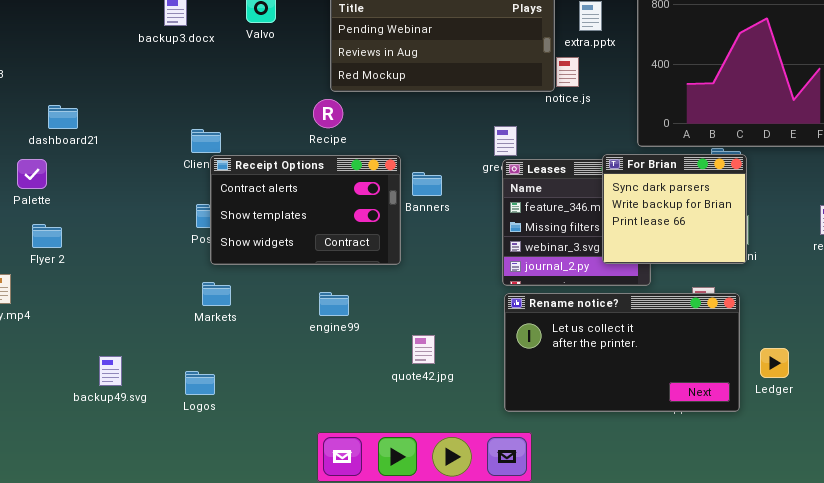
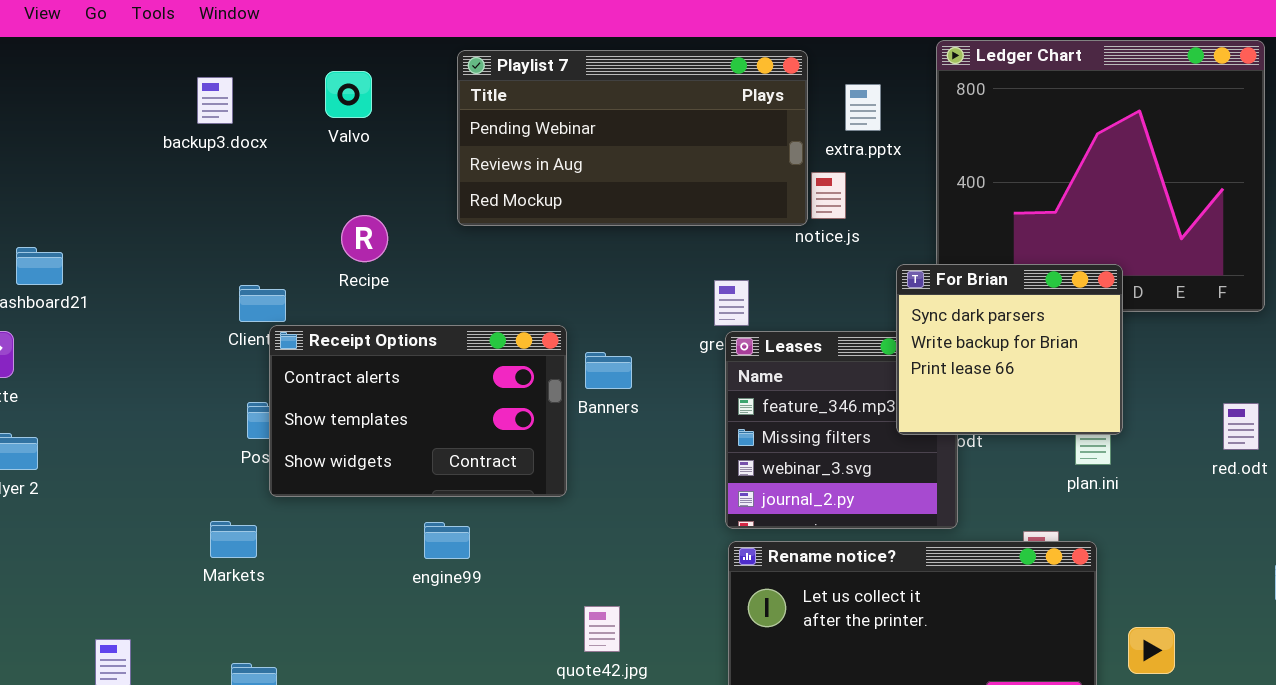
Recipe: [313,99,343,128] -> [341,215,388,262], moved
For Brian: [602,154,747,264] -> [896,264,1123,435], moved
Markets: [202,282,231,306] -> [210,521,257,558], moved
engine99: [319,292,349,316] -> [424,522,470,559], moved

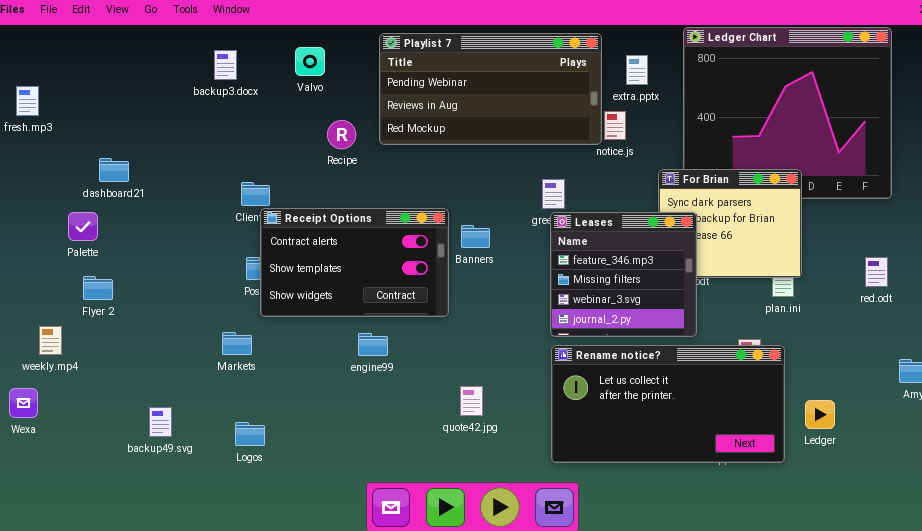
Recipe: [341,215,388,262] -> [327,120,356,149], moved
Leases: [725,331,958,529] -> [550,212,697,337], raised

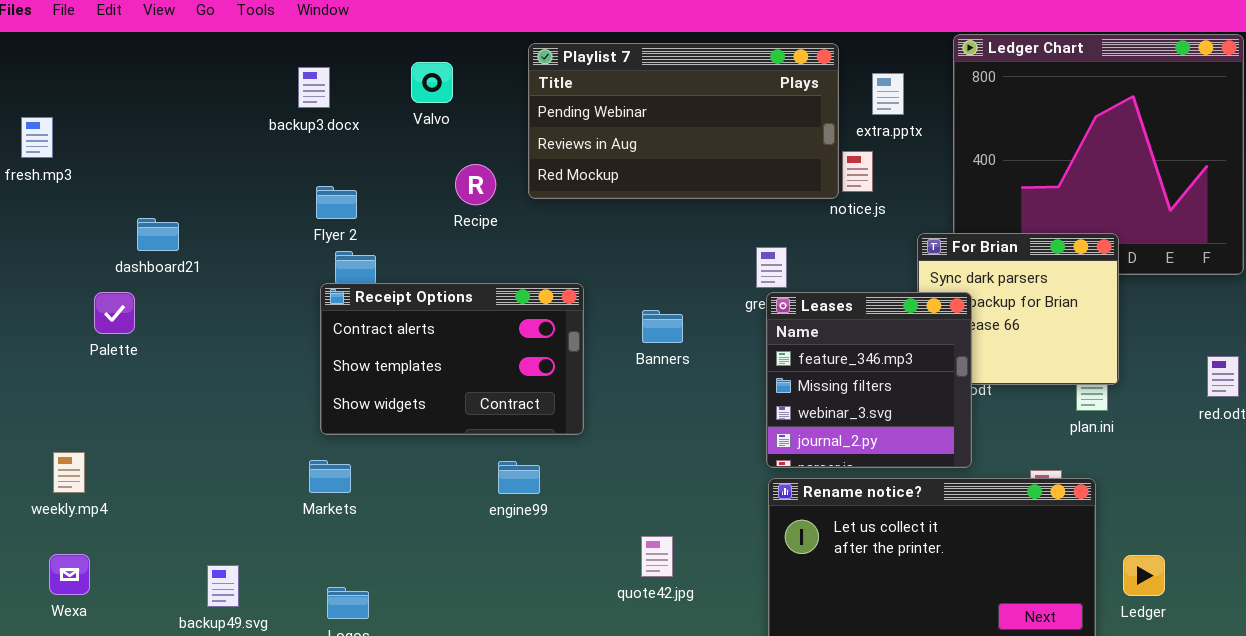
Receipt Options: [260,208,449,317] -> [320,283,584,435], moved
Flyer 2: [83,276,113,300] -> [316,186,357,219], moved
Wexa: [9,388,38,418] -> [49,554,90,595], moved

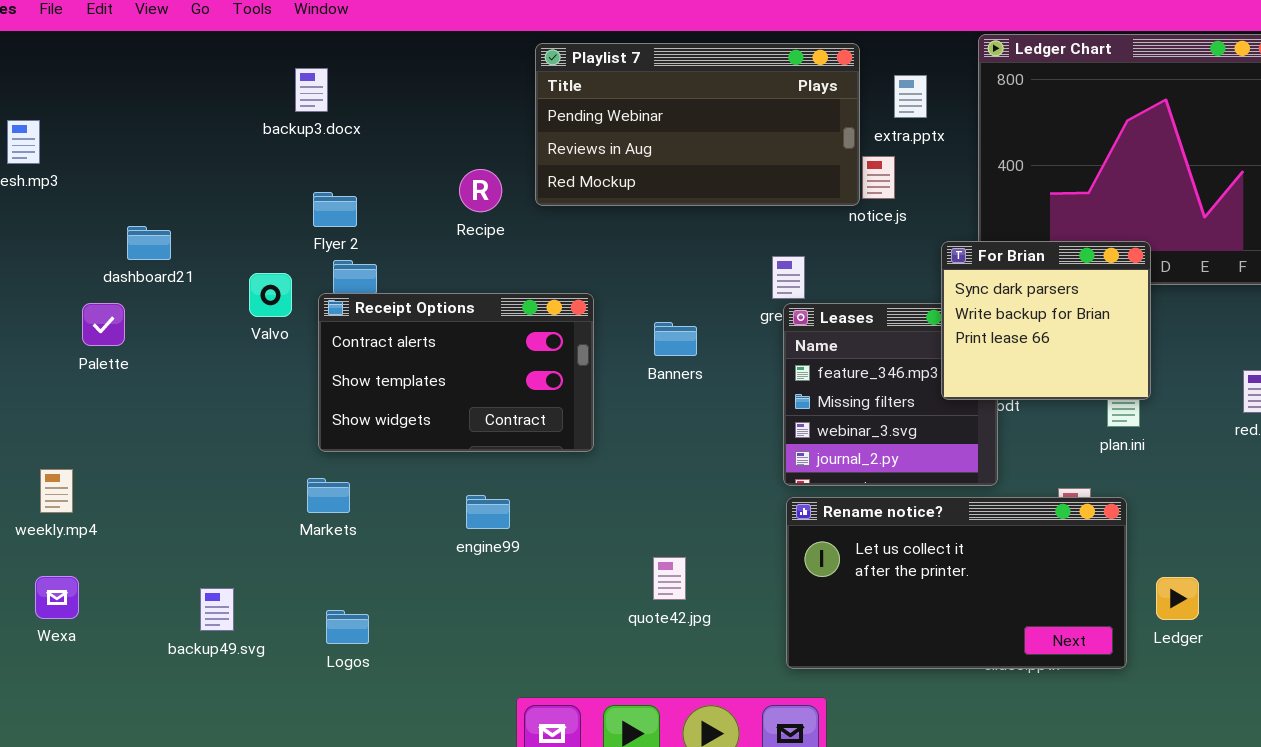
Valvo: [411,62,453,103] -> [249,273,292,317], moved
For Brian: [917,233,1119,385] -> [941,241,1151,400], raised
engine99: [498,461,540,494] -> [466,495,510,529], moved

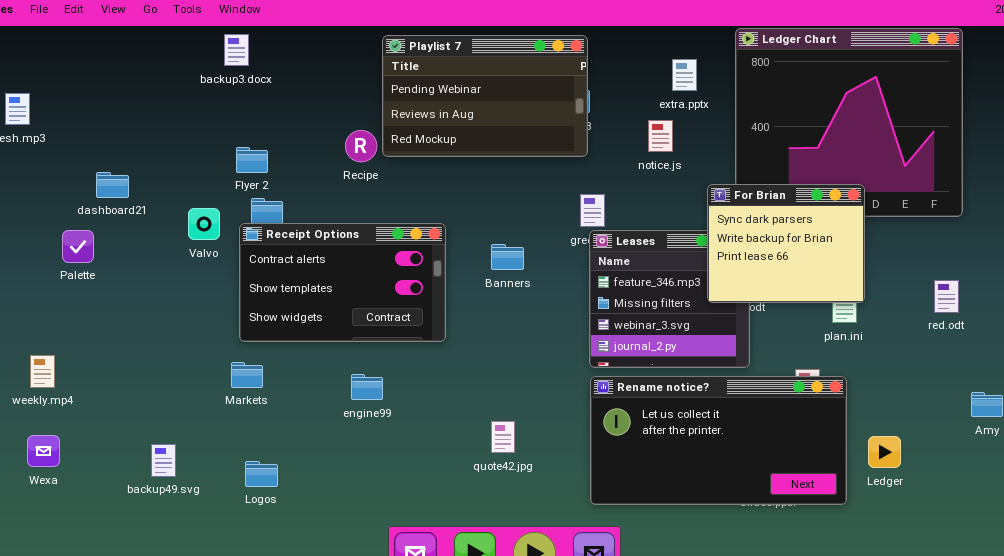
Playlist 7: [535,43,860,206] -> [382,35,588,157], moved, resized
backup3.docx: [295,68,328,112] -> [224,34,249,66], moved

